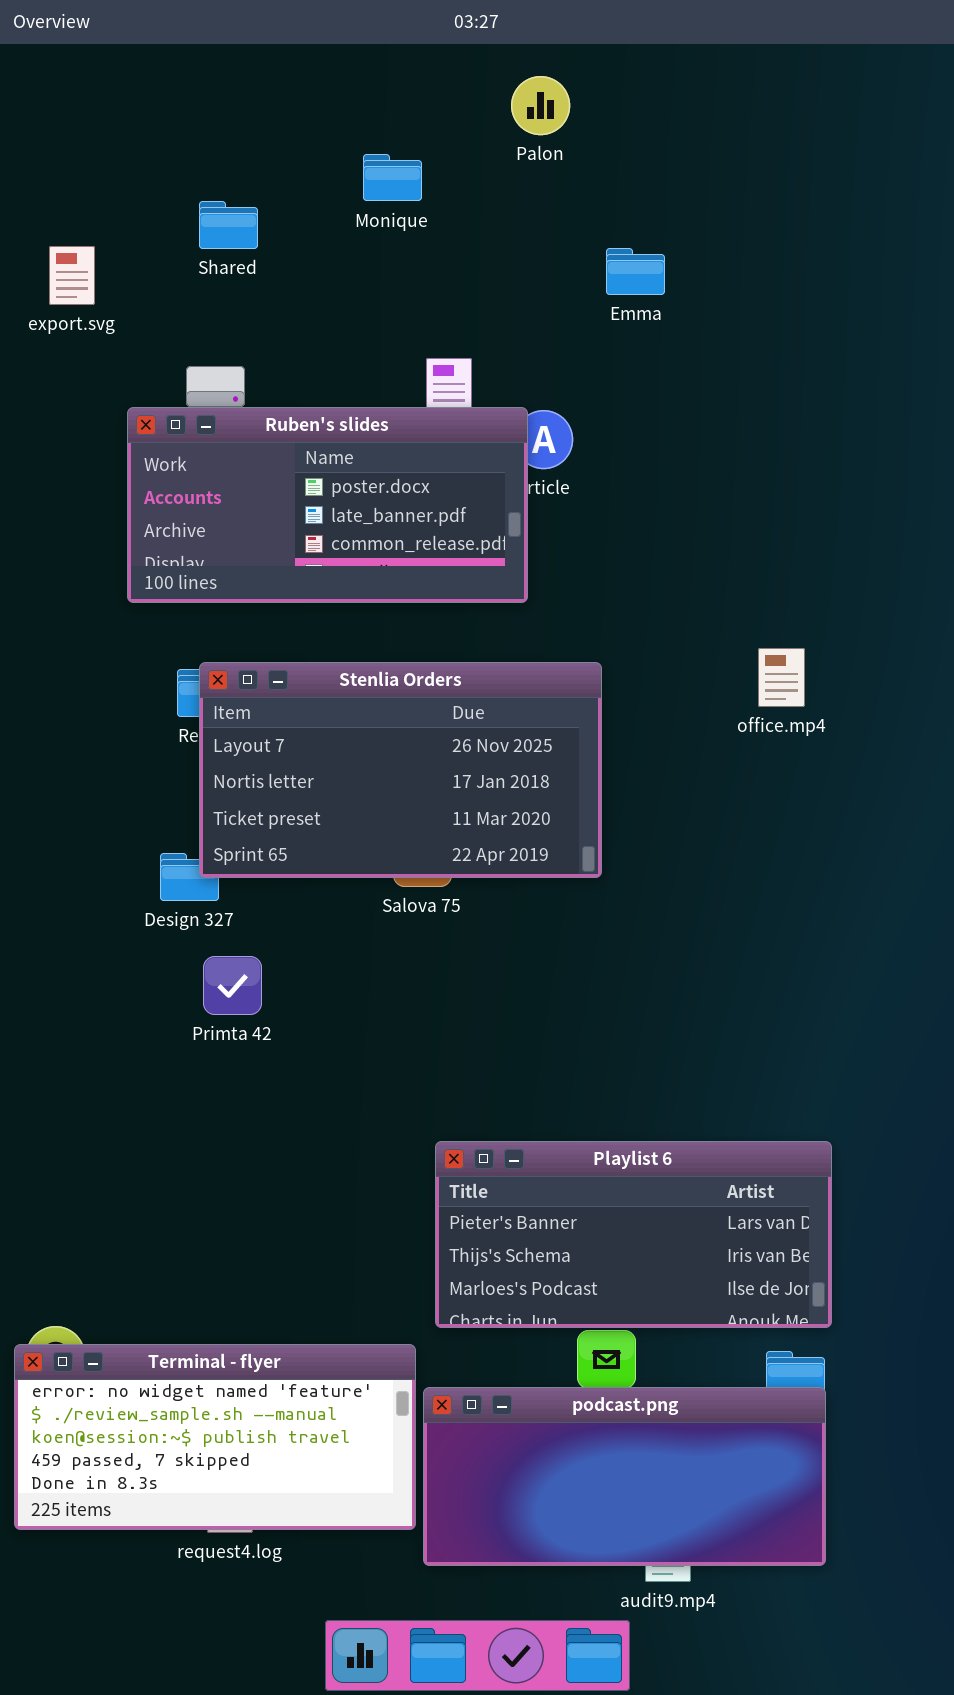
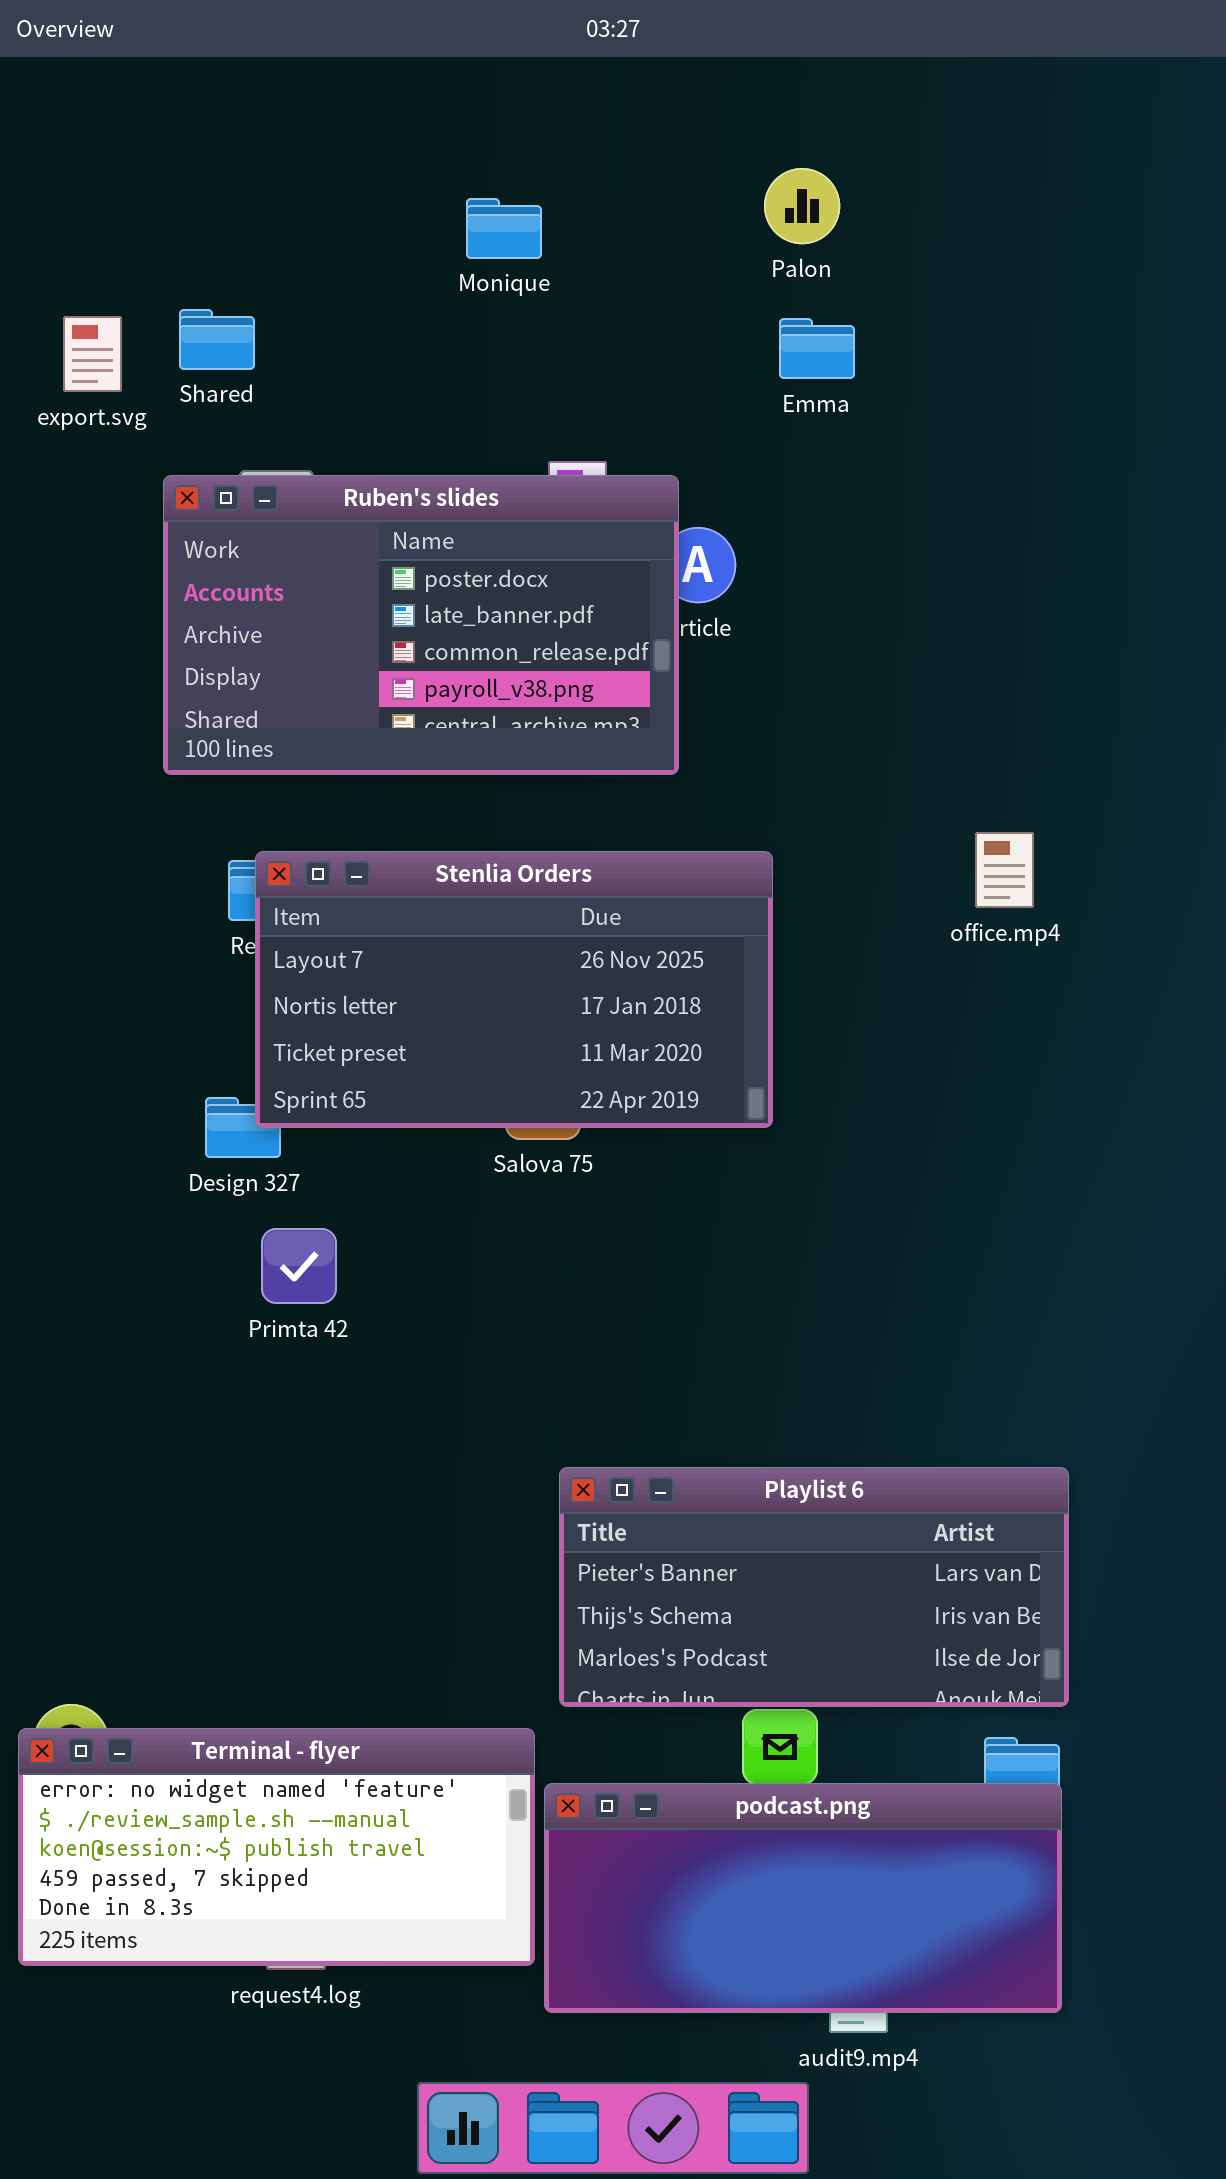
Palon: [511,76,570,135] -> [764,168,840,244], moved
Shared: [199,201,258,249] -> [179,309,255,370], moved
Ruben's slides: [127,407,528,603] -> [163,475,679,775], resized

